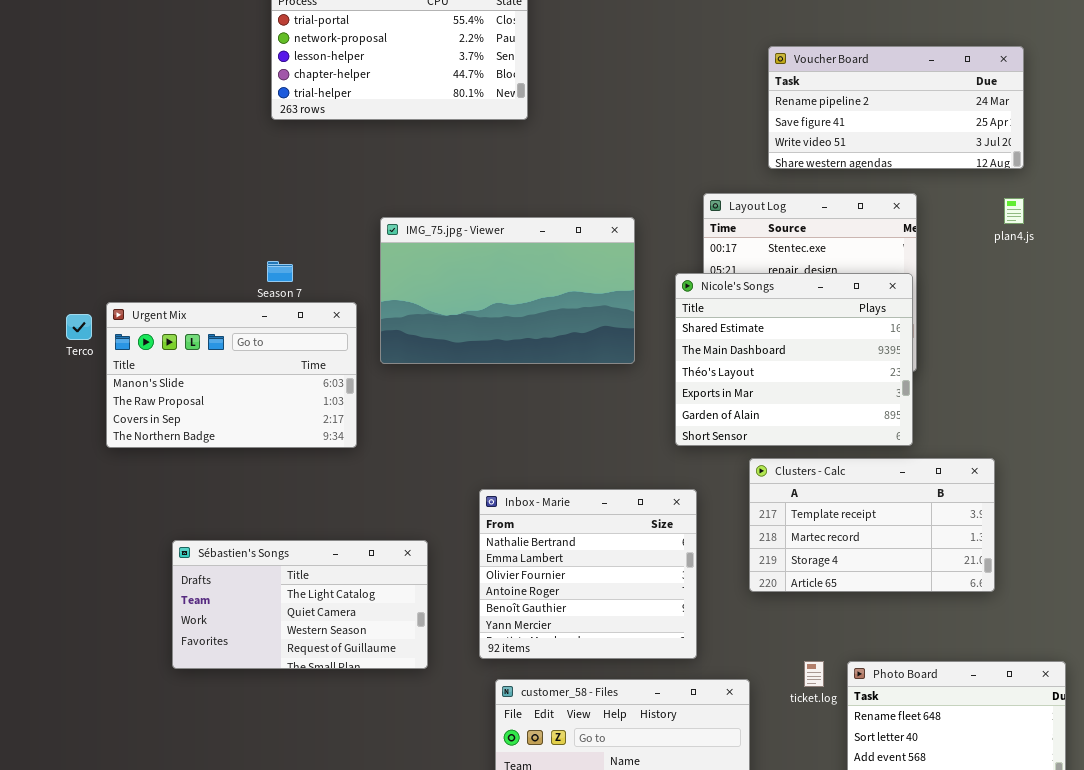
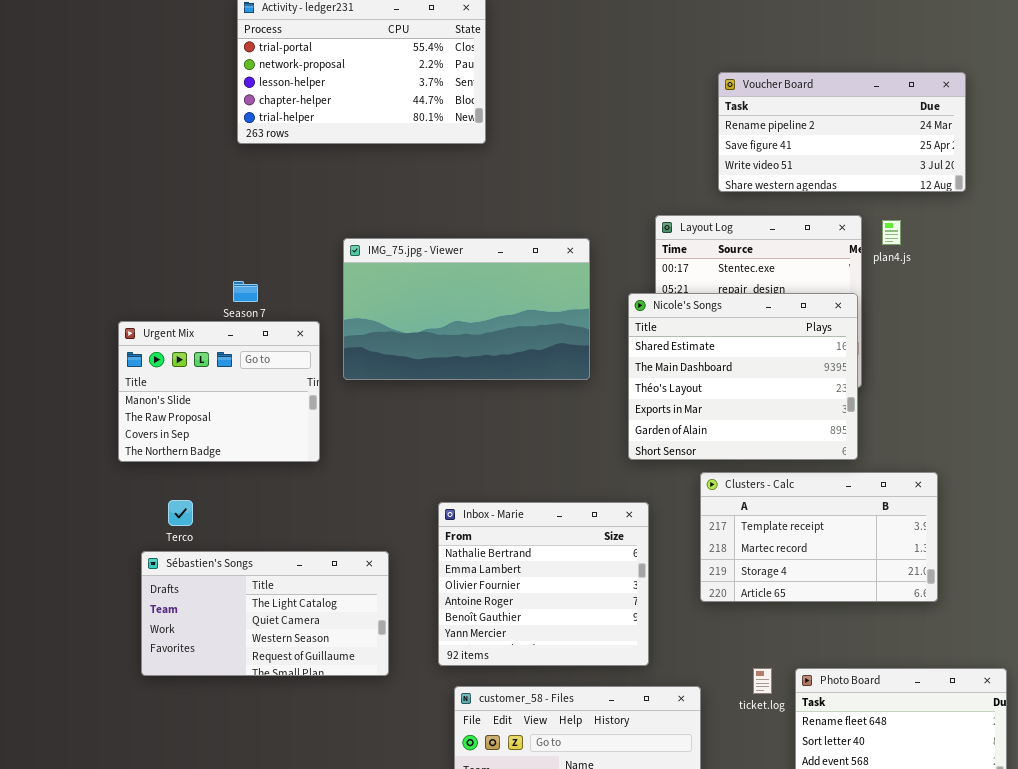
plan4.js: [1004,198,1024,224] -> [882,220,901,245], moved
Urgent Mix: [106,302,357,448] -> [118,321,320,462], resized
Terco: [66,314,92,340] -> [168,500,193,526], moved

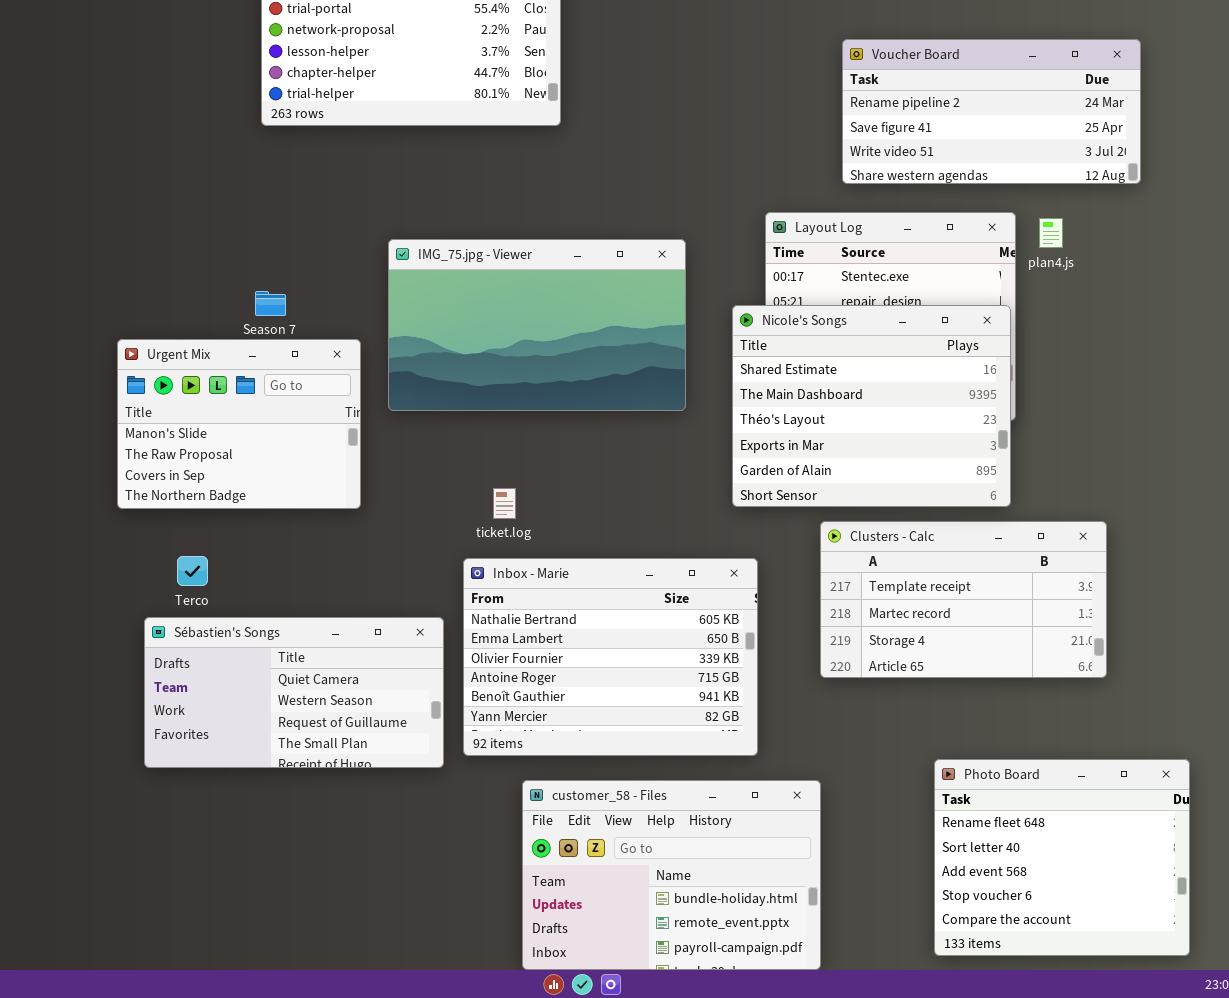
Inbox - Marie: [438,502,649,666] -> [463,558,758,756], resized
Sébastien's Songs: [141,551,389,676] -> [144,617,444,768], scrolled down 1 row
ticket.log: [753,668,772,694] -> [493,488,516,519], moved

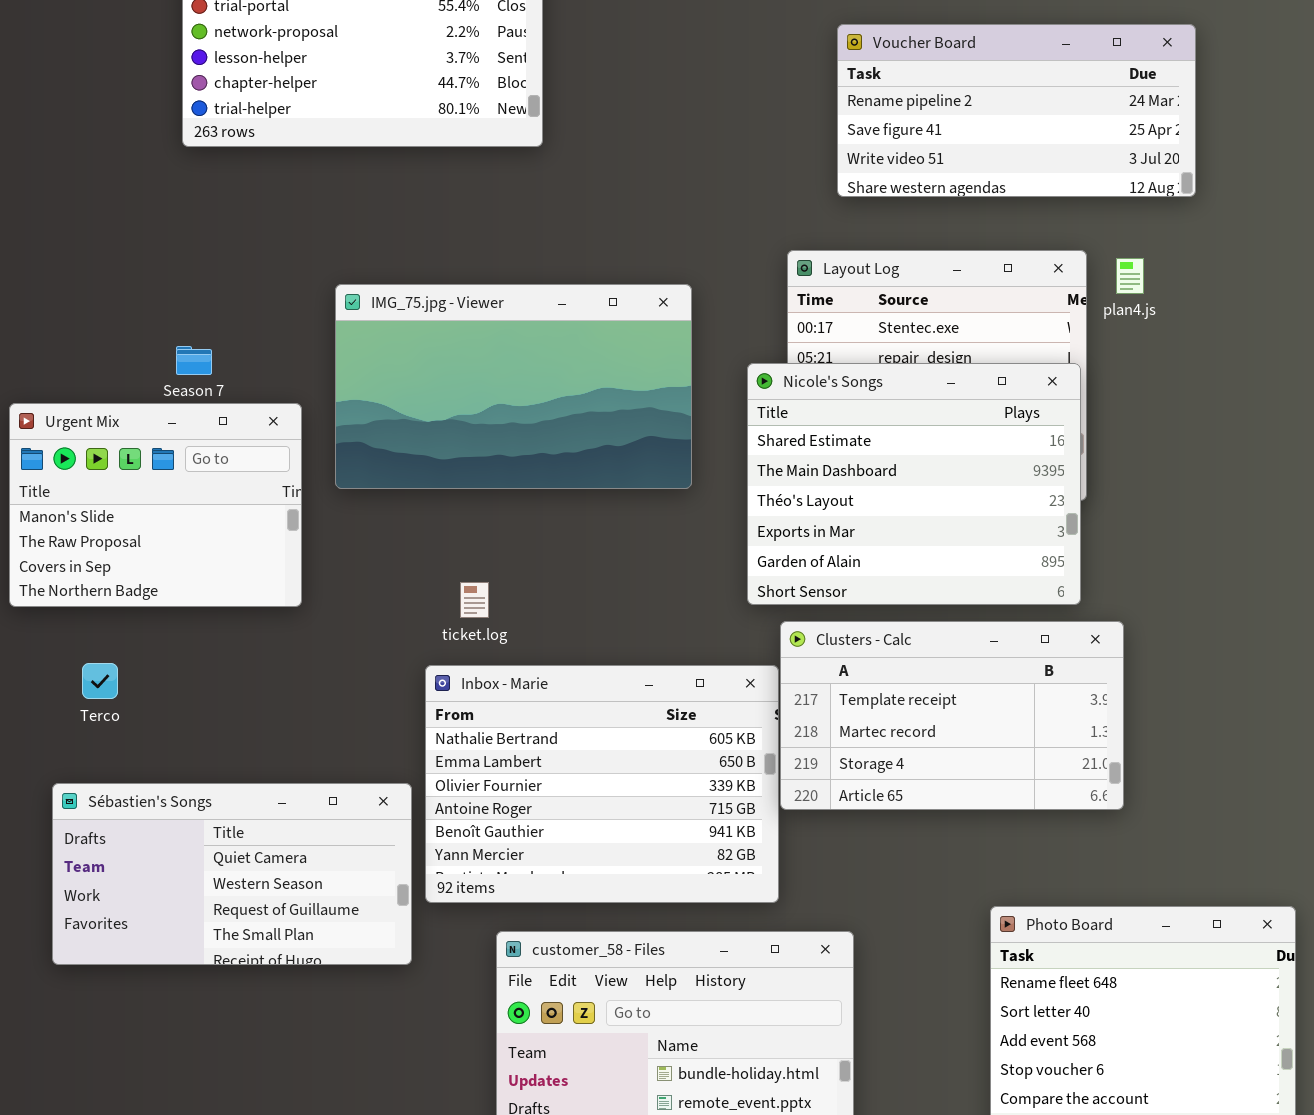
Voucher Board: [842,39,1141,184] -> [837,24,1196,197], moved
Clusters - Calc: [820,521,1107,678] -> [780,621,1124,810], moved
Sébastien's Songs: [144,617,444,768] -> [52,783,412,965], moved

